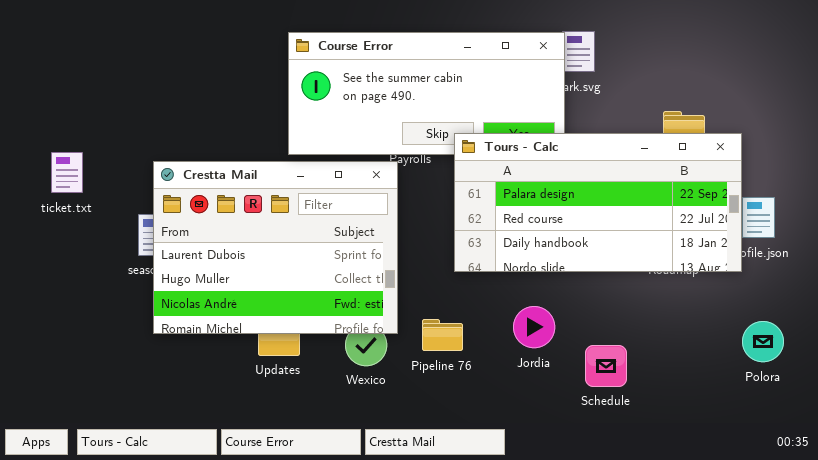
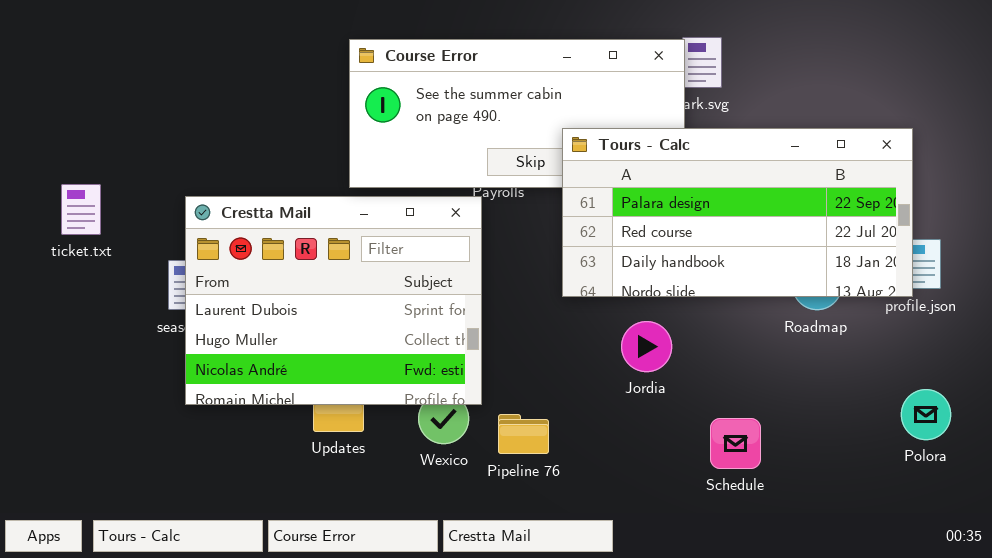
Tours - Calc: [454,133,742,272] -> [562,128,913,297], moved
Jordia: [513,306,555,348] -> [621,321,672,372], moved
Pipeline 76: [422,319,463,351] -> [498,414,549,454], moved

